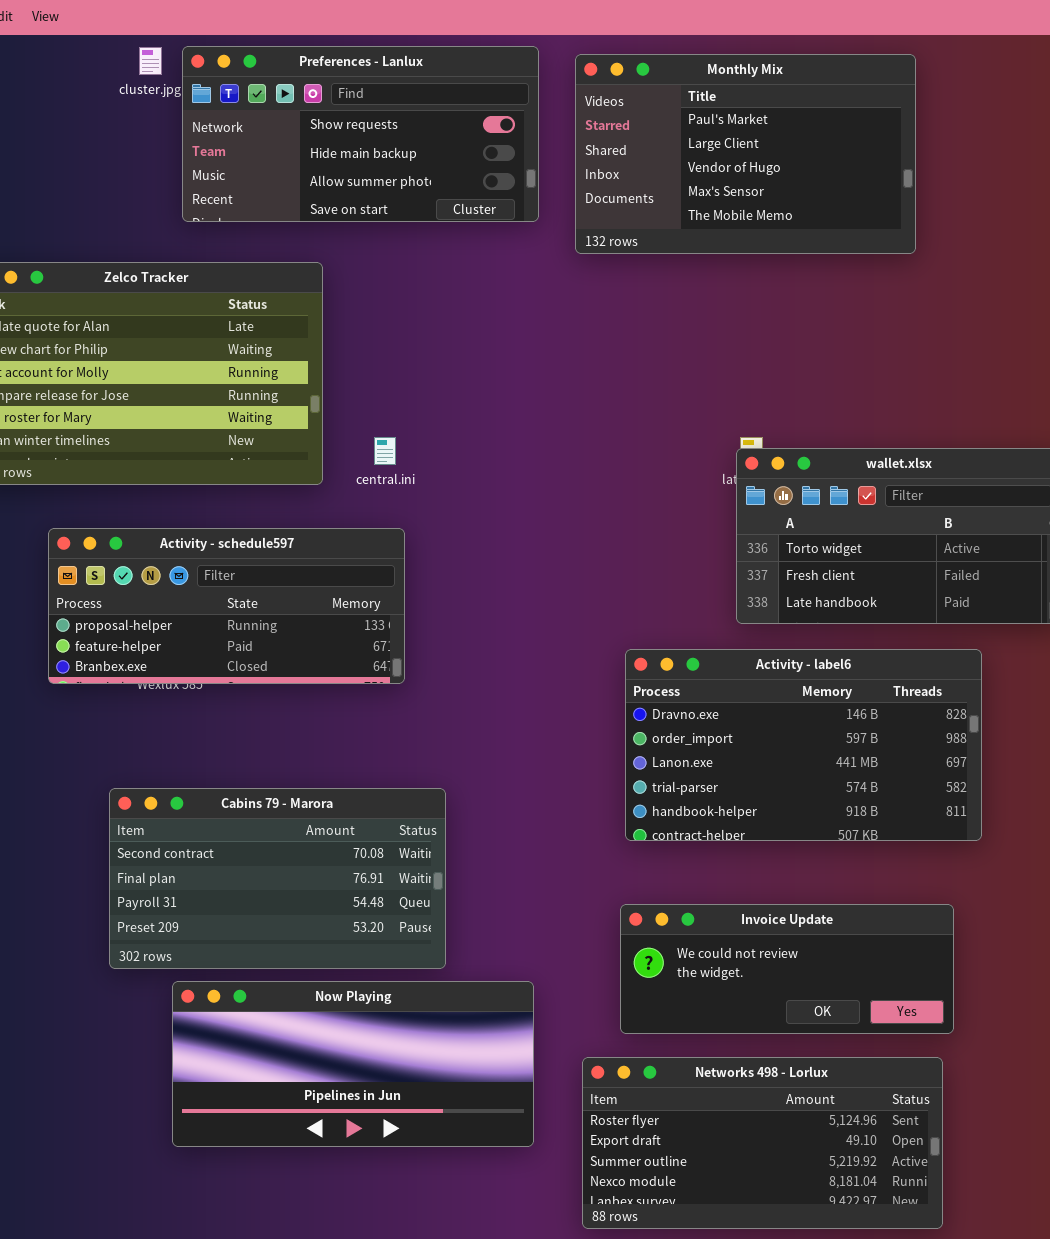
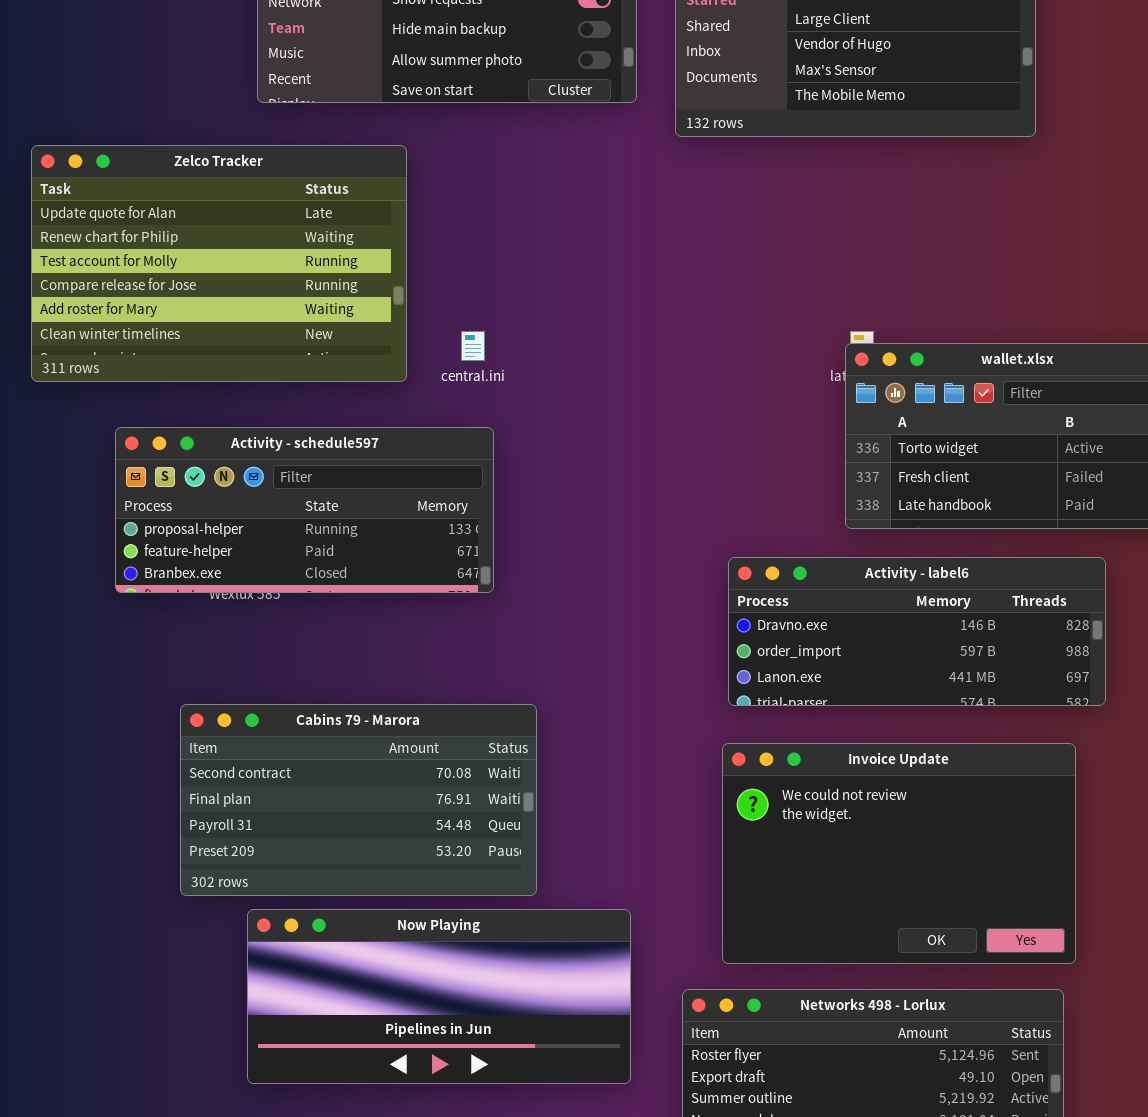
Activity - label6: [625,649,982,841] -> [728,557,1106,706], resized
Invoice Update: [620,904,954,1034] -> [722,743,1076,964], resized

